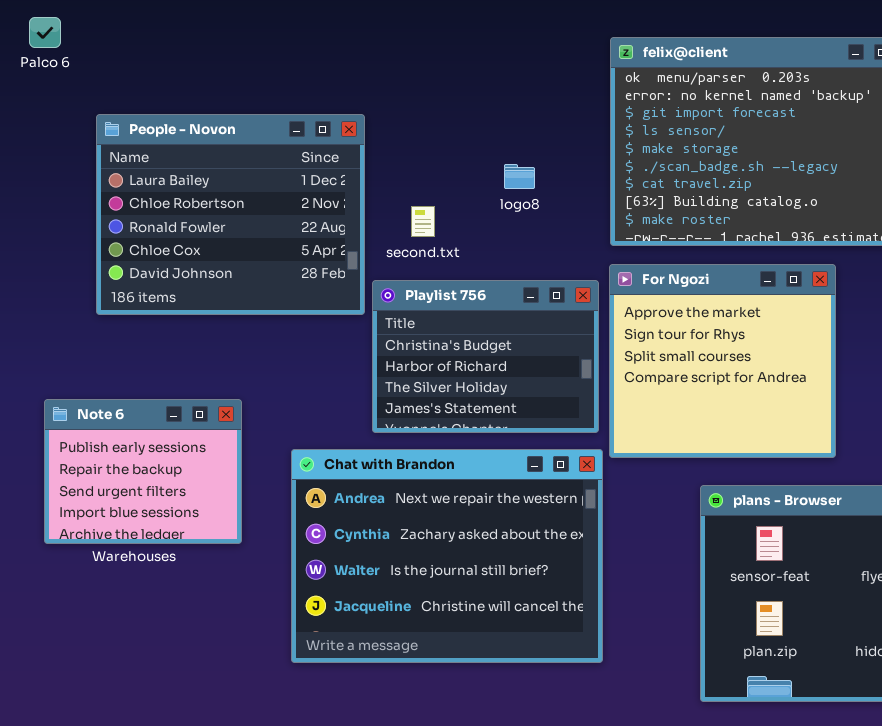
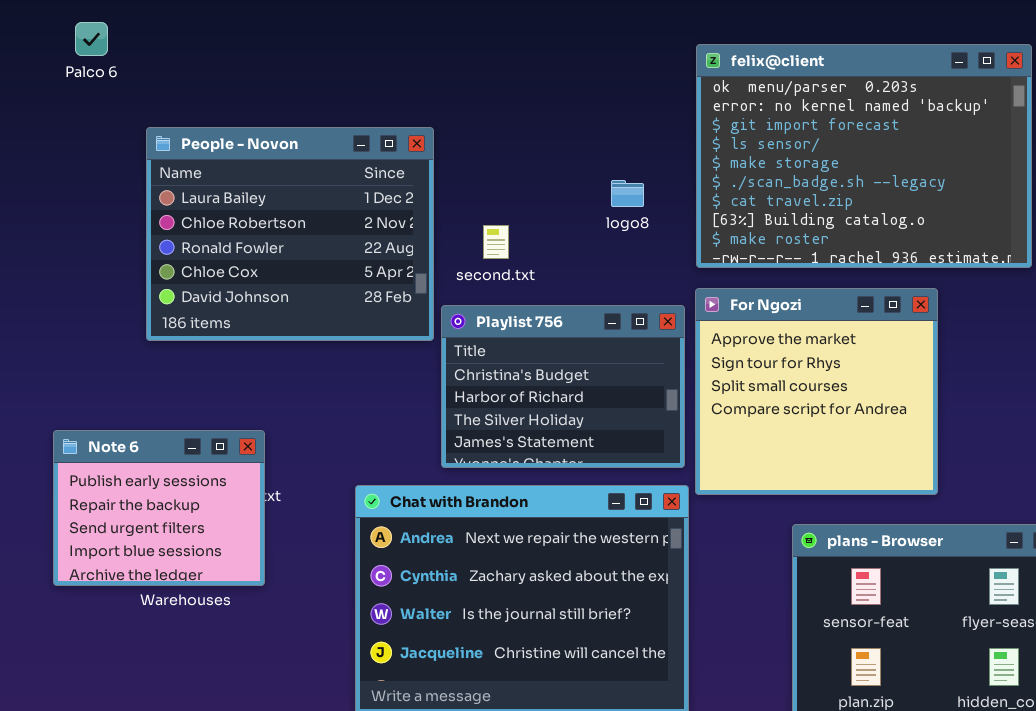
logo8: [504,164,535,189] -> [611,180,644,207], moved
Note 6: [44,399,242,544] -> [53,430,265,586], moved

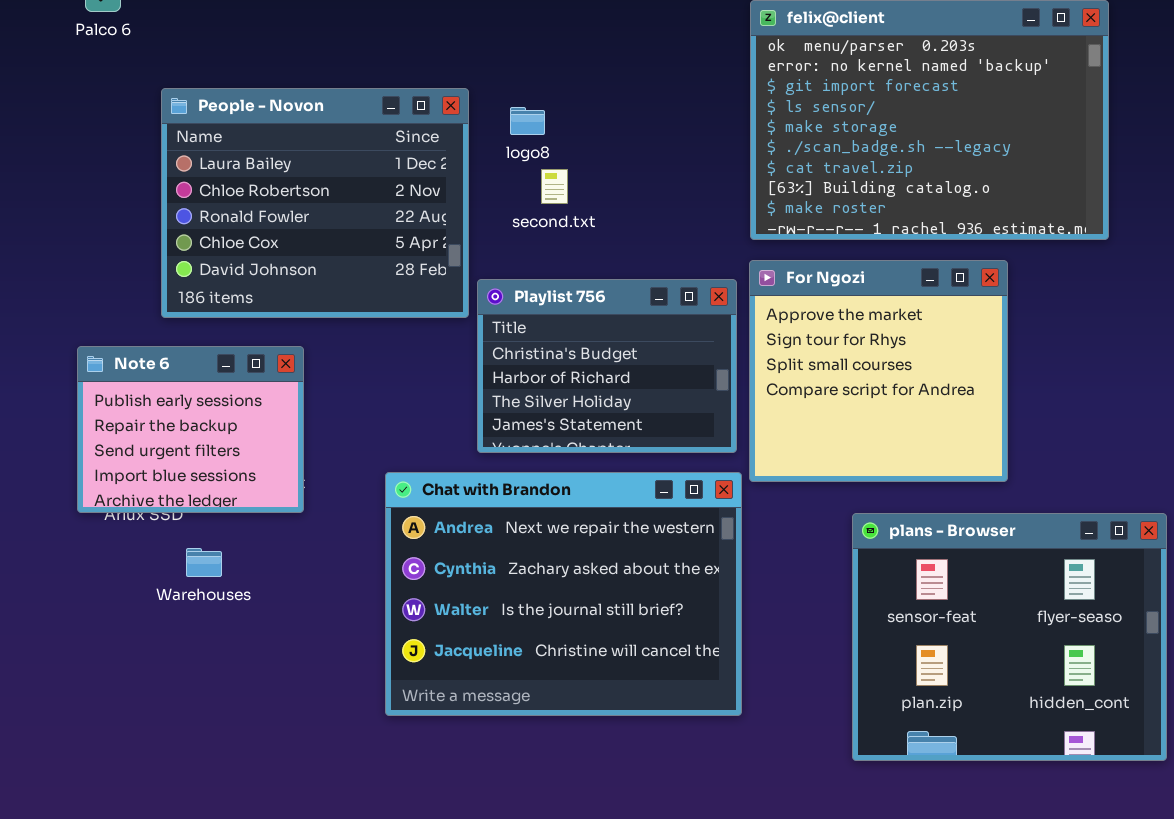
logo8: [611,180,644,207] -> [510,107,545,135], moved
second.txt: [483,225,509,259] -> [541,169,568,204], moved
Note 6: [53,430,265,586] -> [77,346,304,513], moved

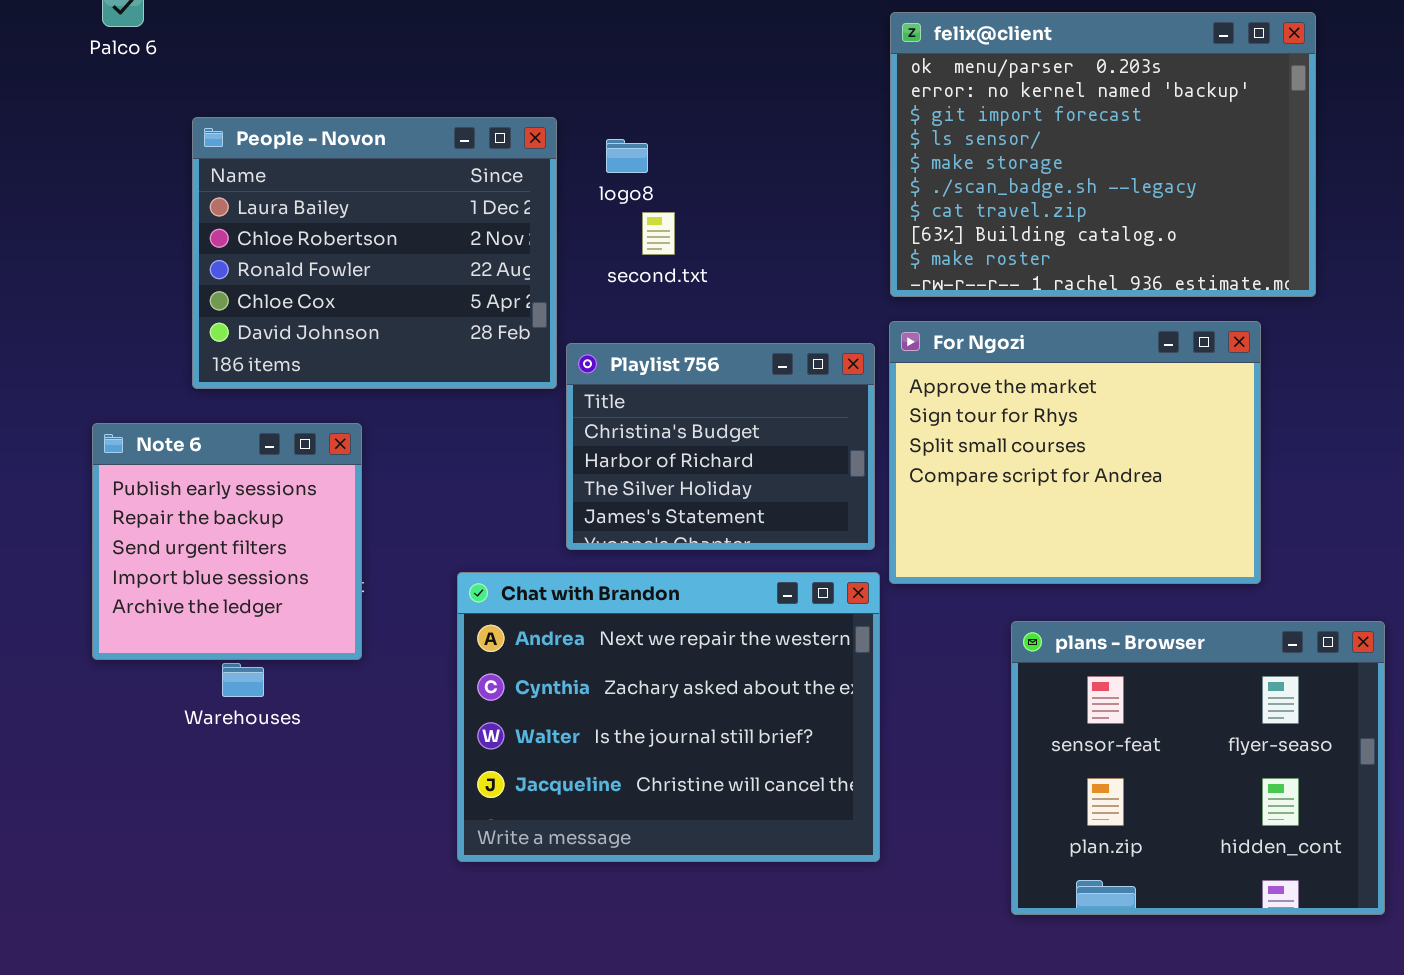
For Ngozi: [749,260,1008,482] -> [889,321,1261,584], resized
Note 6: [77,346,304,513] -> [92,423,362,660], resized

